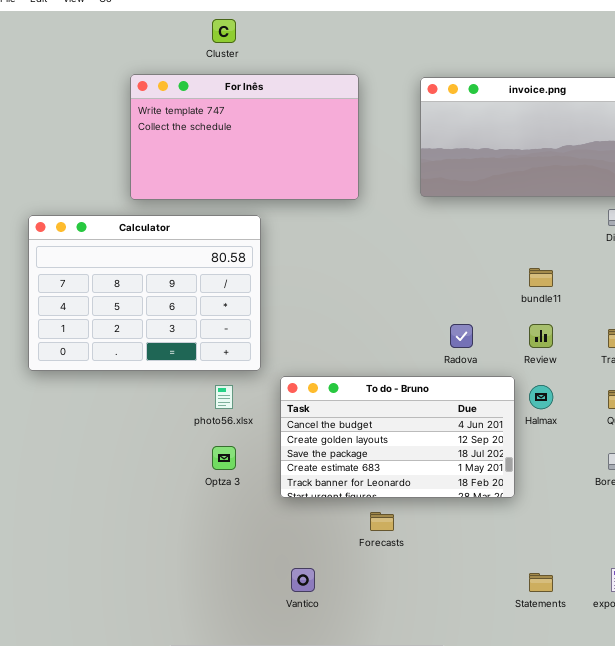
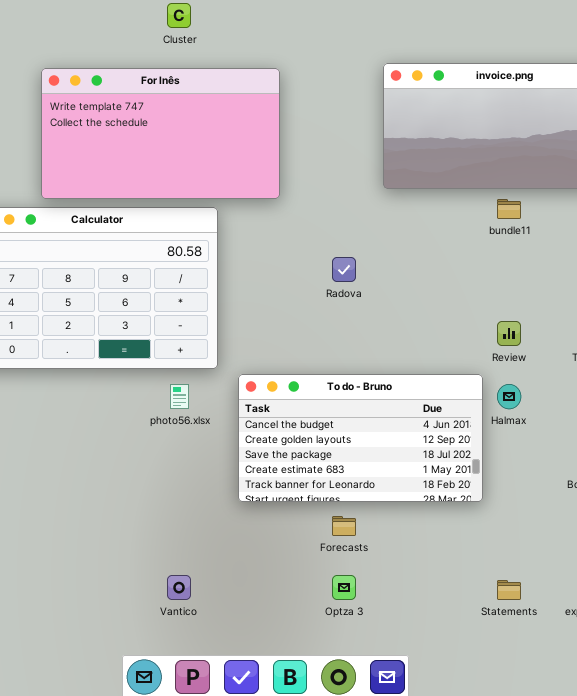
For Inês: [130,74,359,200] -> [41,68,280,199], moved
bundle11: [529,268,553,287] -> [497,199,521,219], moved
Radova: [450,324,473,348] -> [332,257,356,282], moved
Optza 3: [212,446,236,470] -> [332,575,356,600], moved
Vantico: [291,568,315,592] -> [167,575,191,600], moved

